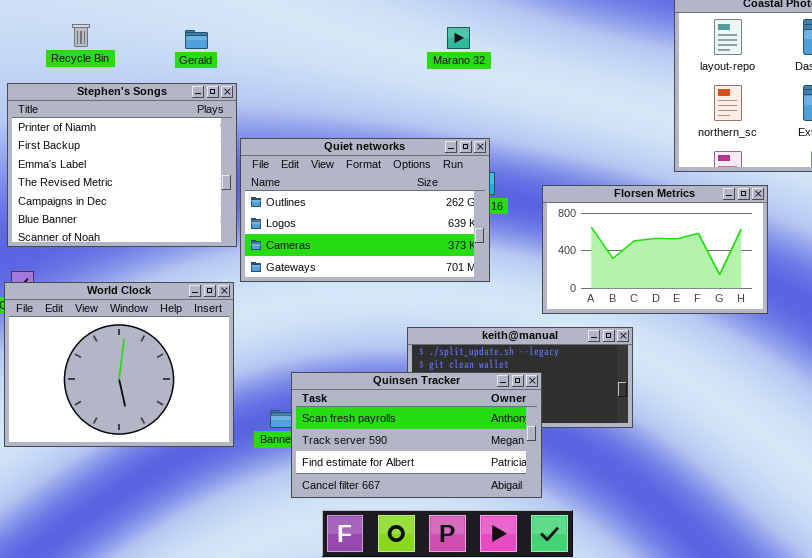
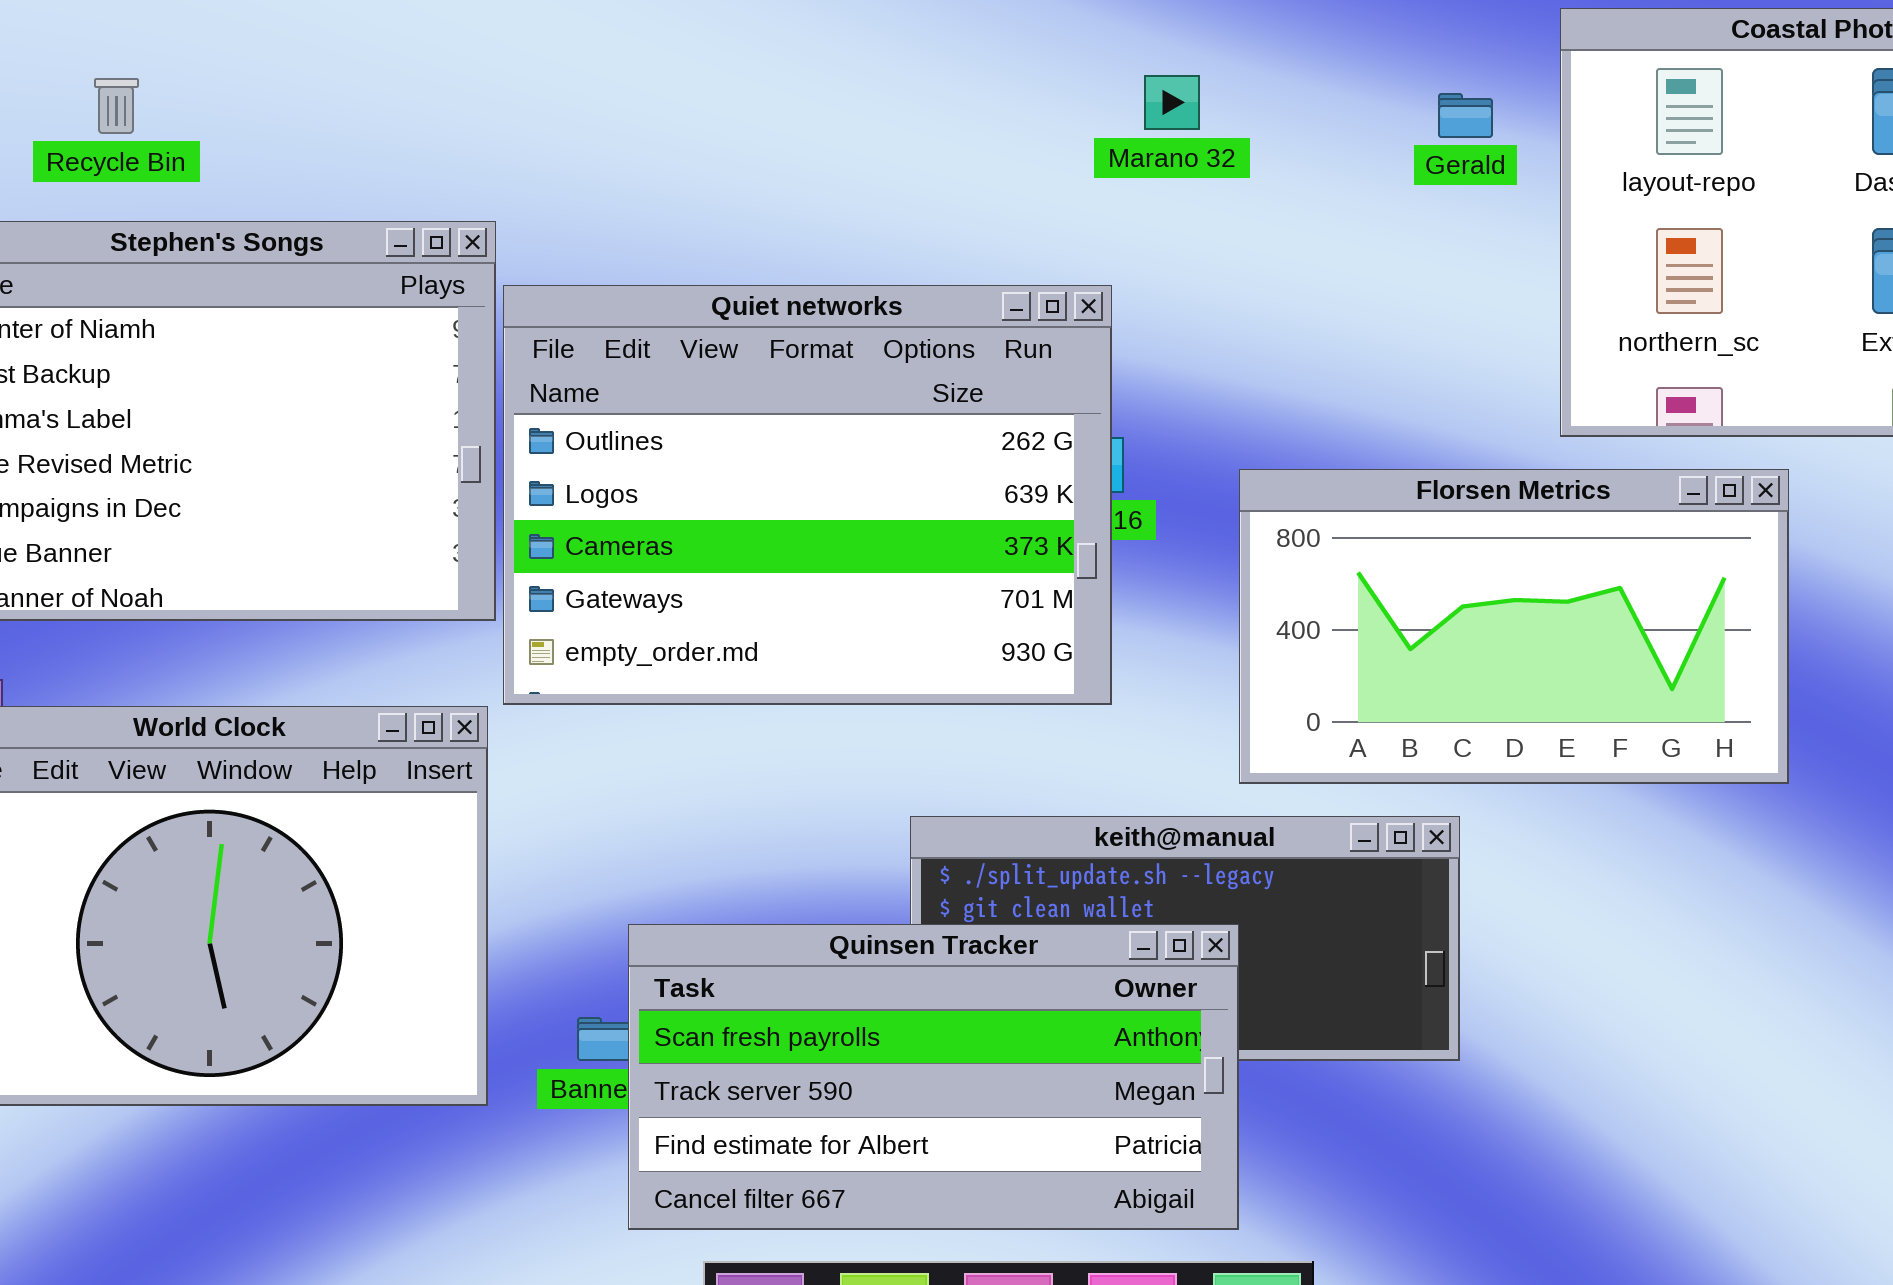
Marano 32: [447,27,470,49] -> [1144,75,1200,130], moved
Gerald: [185,30,208,49] -> [1438,93,1493,138], moved
Quiet networks: [240,138,490,282] -> [503,285,1112,705], resized

